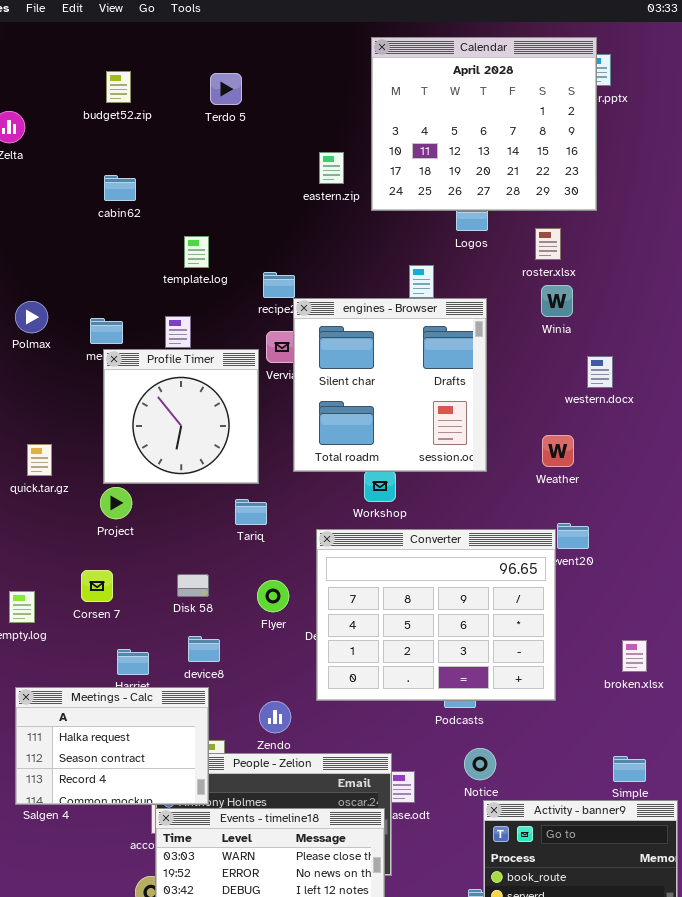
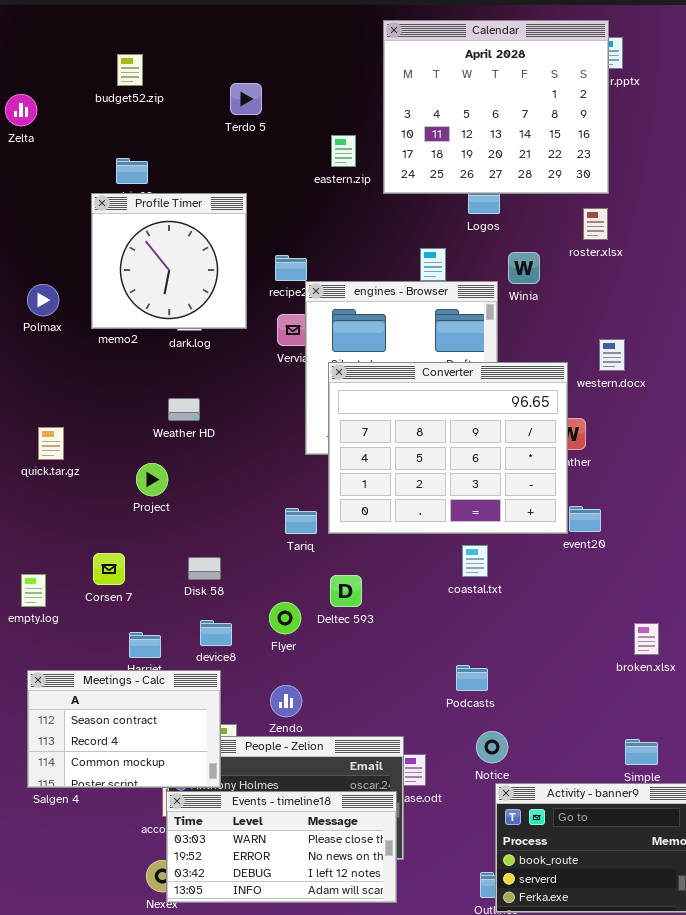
Terdo 5: [210,73,242,105] -> [230,83,262,115], moved
roster.xlsx: [535,228,561,260] -> [583,208,608,240], moved
Winia: [541,285,573,317] -> [508,252,540,284], moved
Profile Timer: [103,349,259,484] -> [91,193,247,329], moved
Project: [100,487,132,519] -> [136,463,168,496], moved
Tariq: [235,499,267,525] -> [285,508,317,534], moved
Converter: [316,529,556,701] -> [328,362,568,534], moved
Flyer: [257,580,289,612] -> [269,602,301,634], moved
Meetings - Calc: [15,687,209,805] -> [27,670,221,788], scrolled down 1 row

